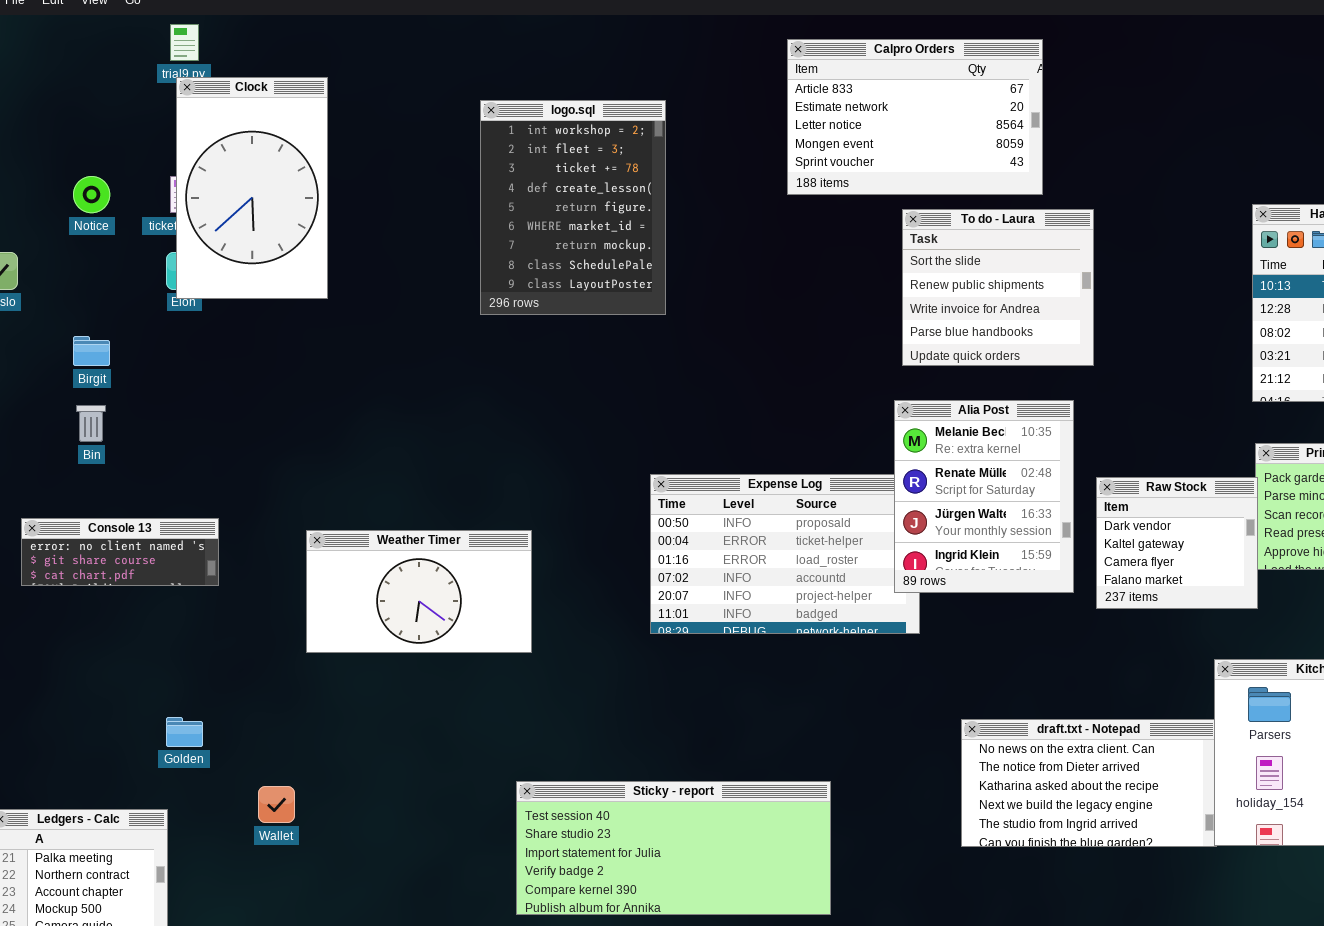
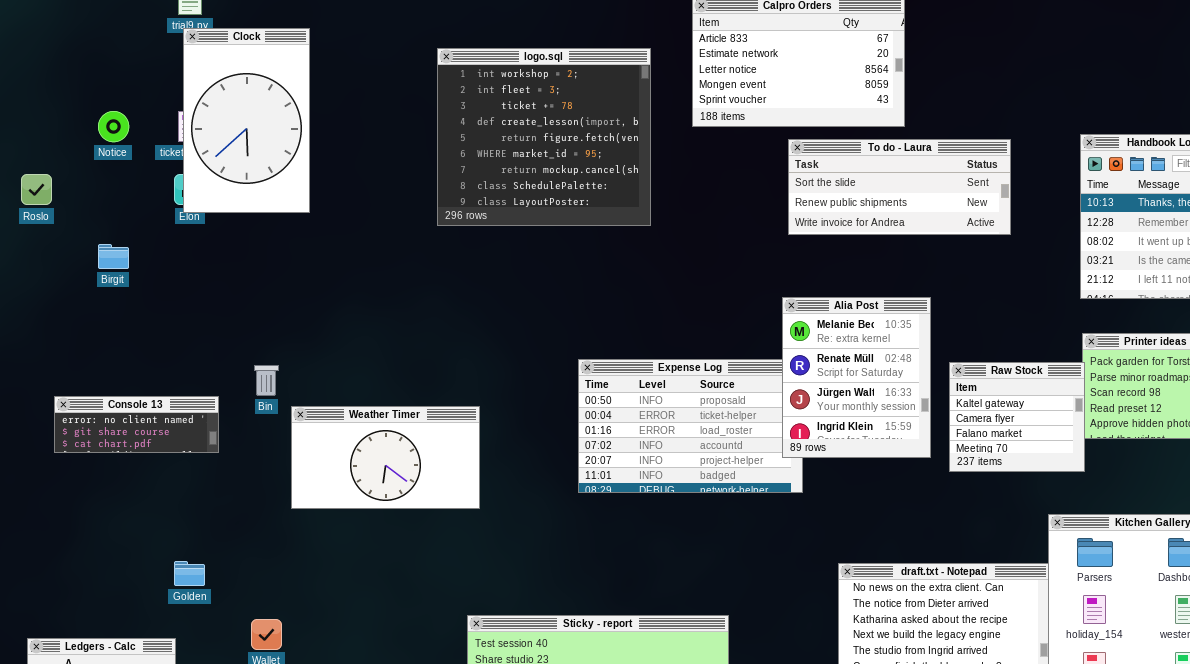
logo.sql: [480,100,666,315] -> [437,48,651,226], resized
To do - Laura: [902,209,1094,366] -> [788,139,1011,235], resized
Bin: [76,405,106,442] -> [254,365,279,396], moved
Raw Stock: [1096,477,1258,609] -> [949,362,1085,472], scrolled down 1 row

